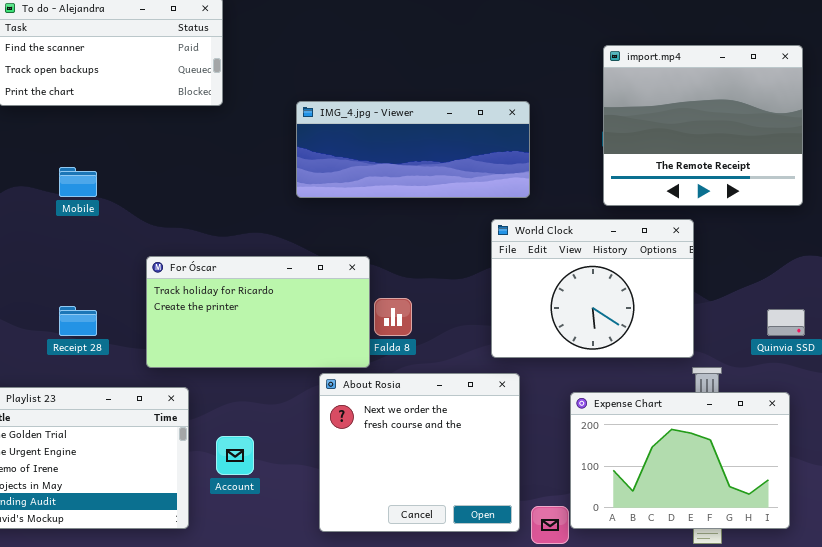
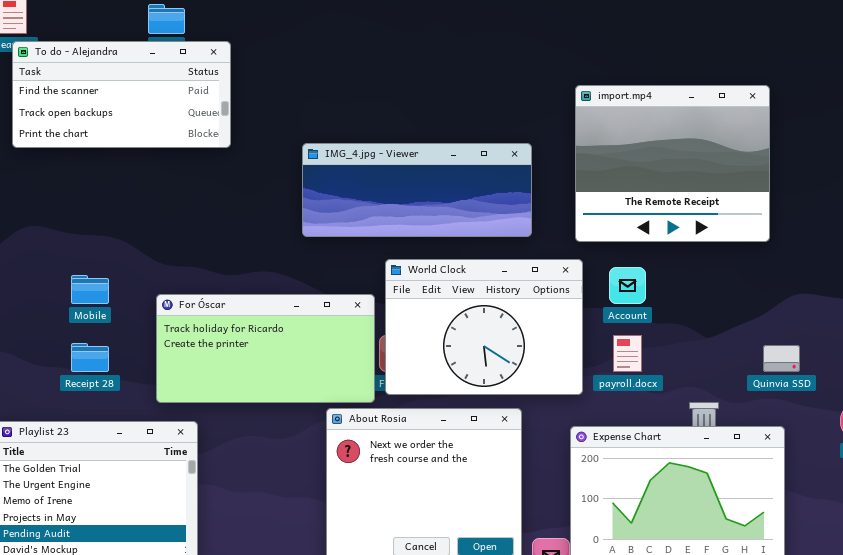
import.mp4: [603,45,803,206] -> [575,85,770,242], moved
Mobile: [59,167,97,197] -> [71,275,109,304], moved
World Clock: [491,219,694,358] -> [385,259,583,395], moved
Account: [216,436,254,475] -> [609,267,646,304], moved

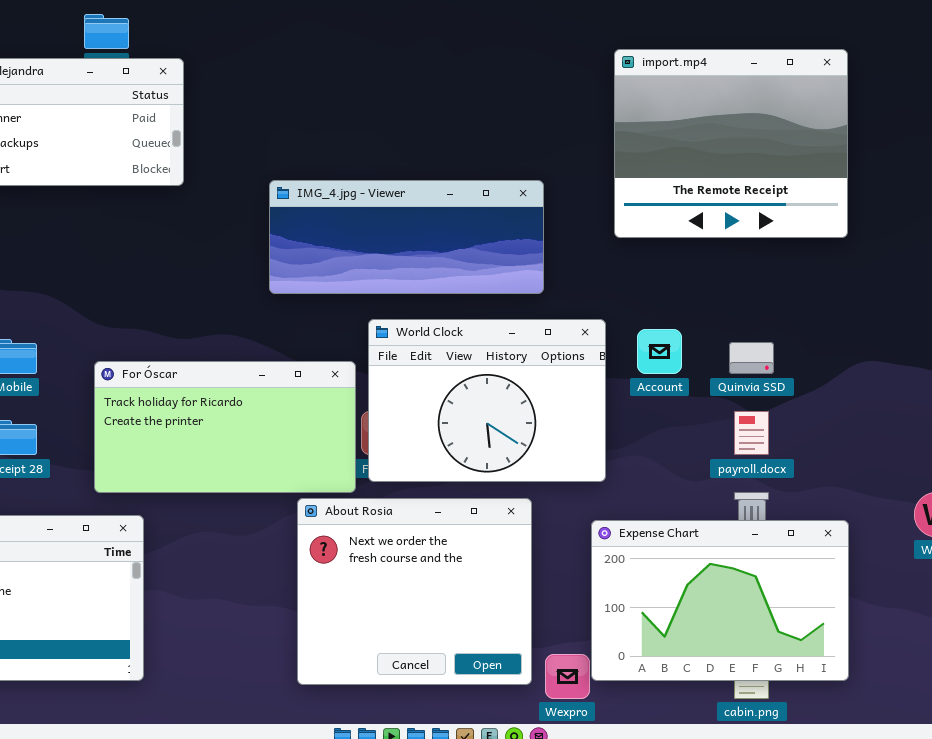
import.mp4: [575,85,770,242] -> [614,49,848,238], moved
payroll.docx: [613,335,642,372] -> [734,411,769,455], moved
Quinvia SSD: [763,345,800,372] -> [729,342,774,374], moved

